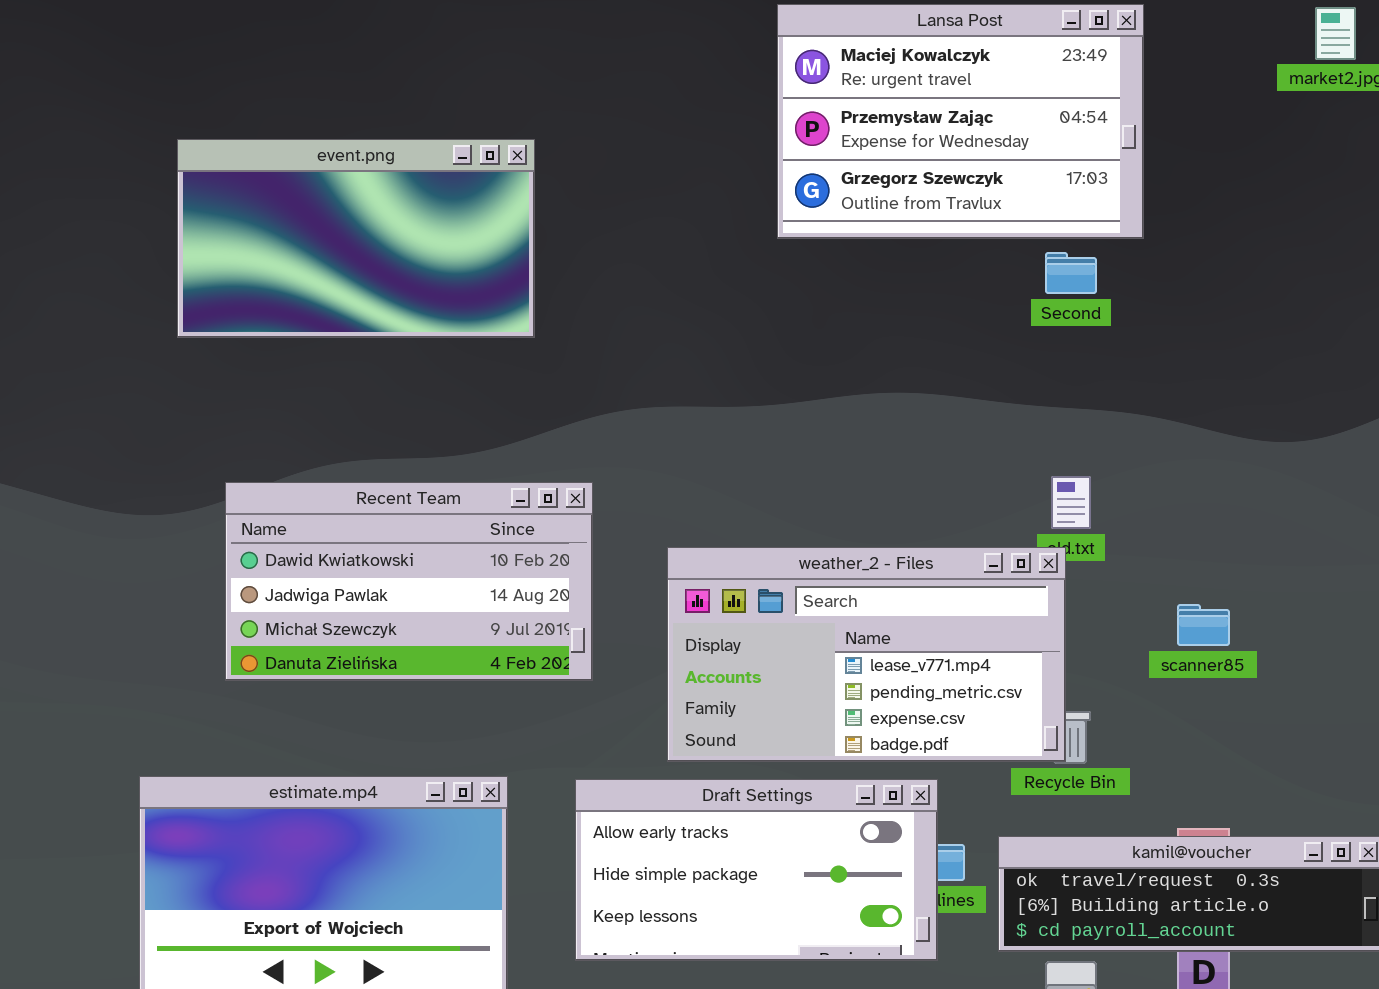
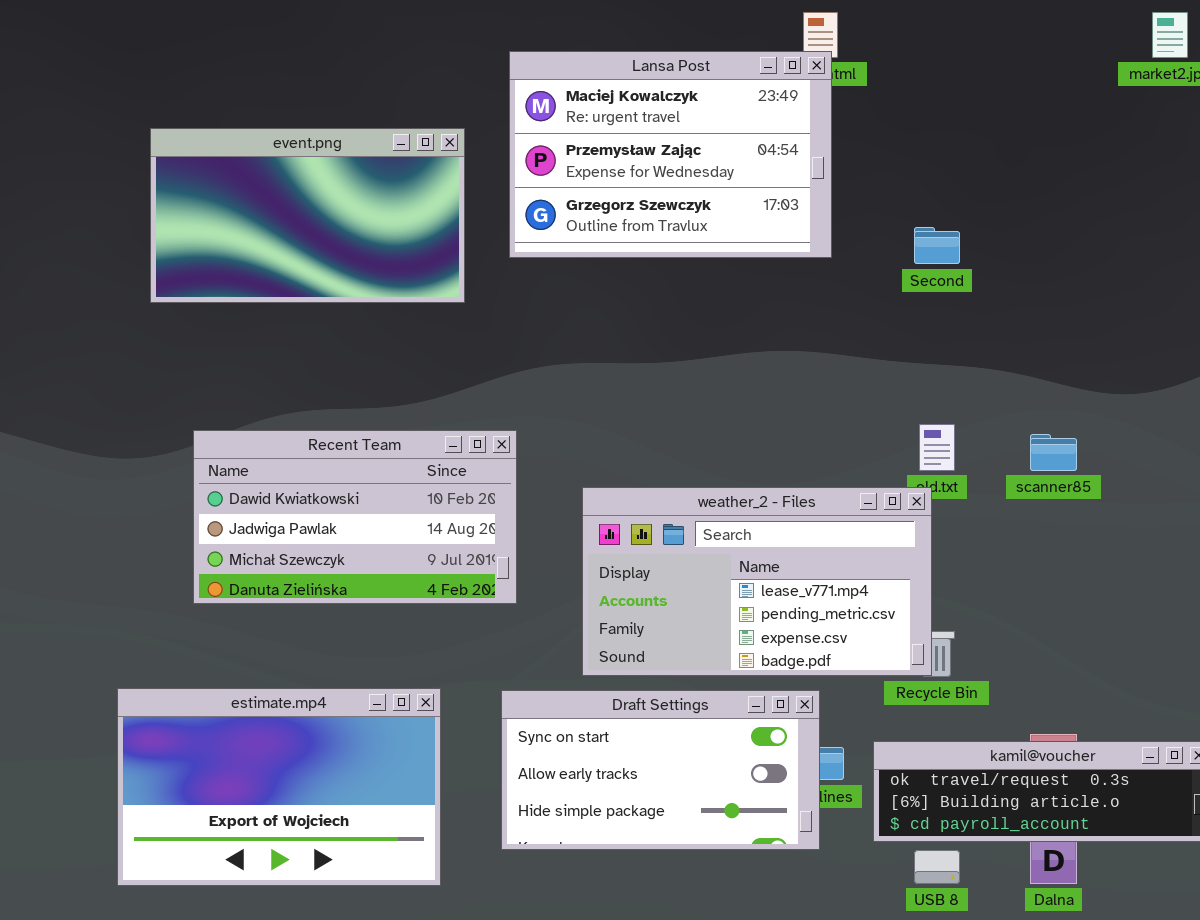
Lansa Post: [777,4,1144,239] -> [509,51,832,258], moved
scanner85: [1177,604,1230,646] -> [1030,434,1077,471], moved
Draft Settings: [575,779,938,961] -> [501,690,820,850], scrolled up 1 row

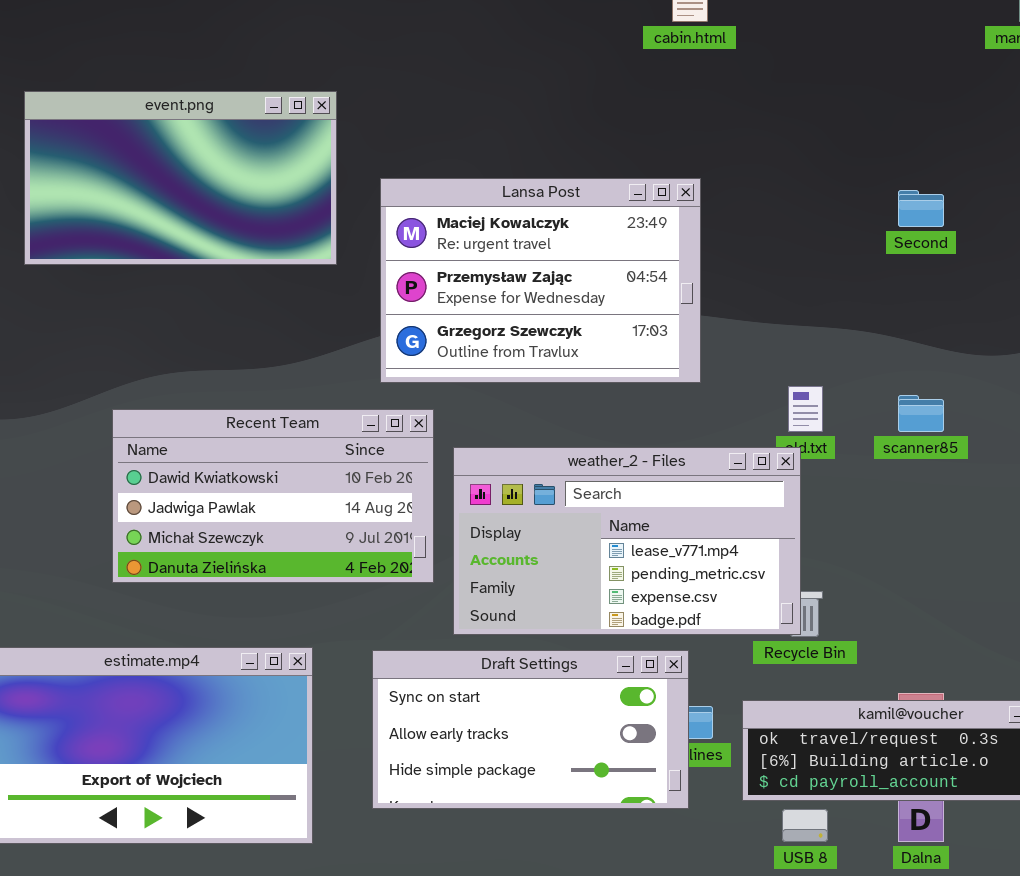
Lansa Post: [509,51,832,258] -> [380,178,701,383], moved
Second: [914,227,960,264] -> [898,190,944,227], moved
Recent Team: [193,430,517,604] -> [112,409,434,583], moved

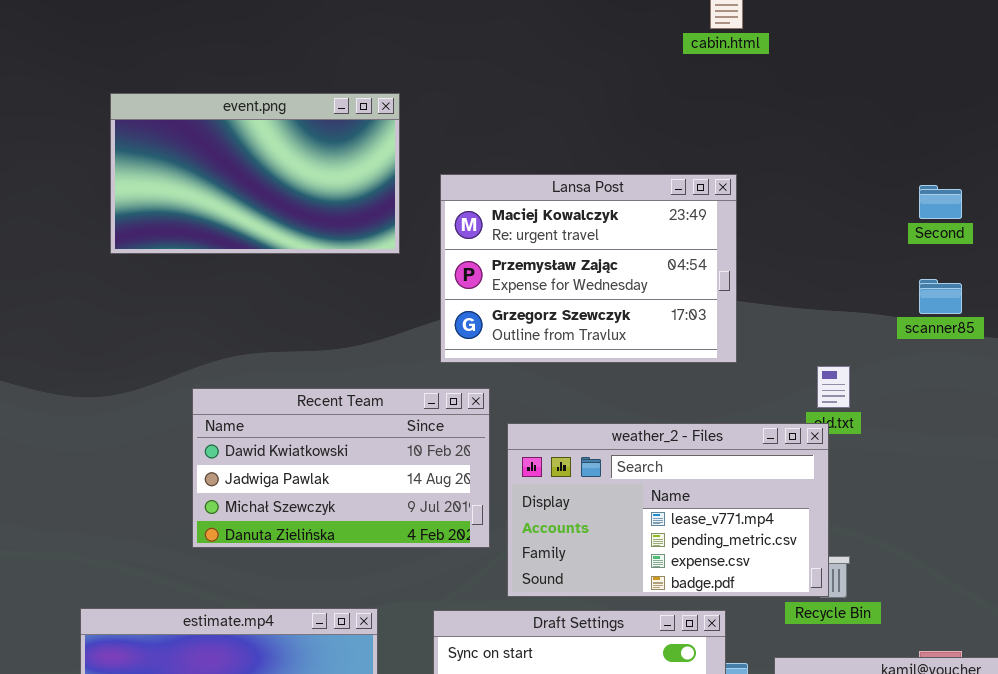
scanner85: [898,395,944,432] -> [919,279,962,314], moved

